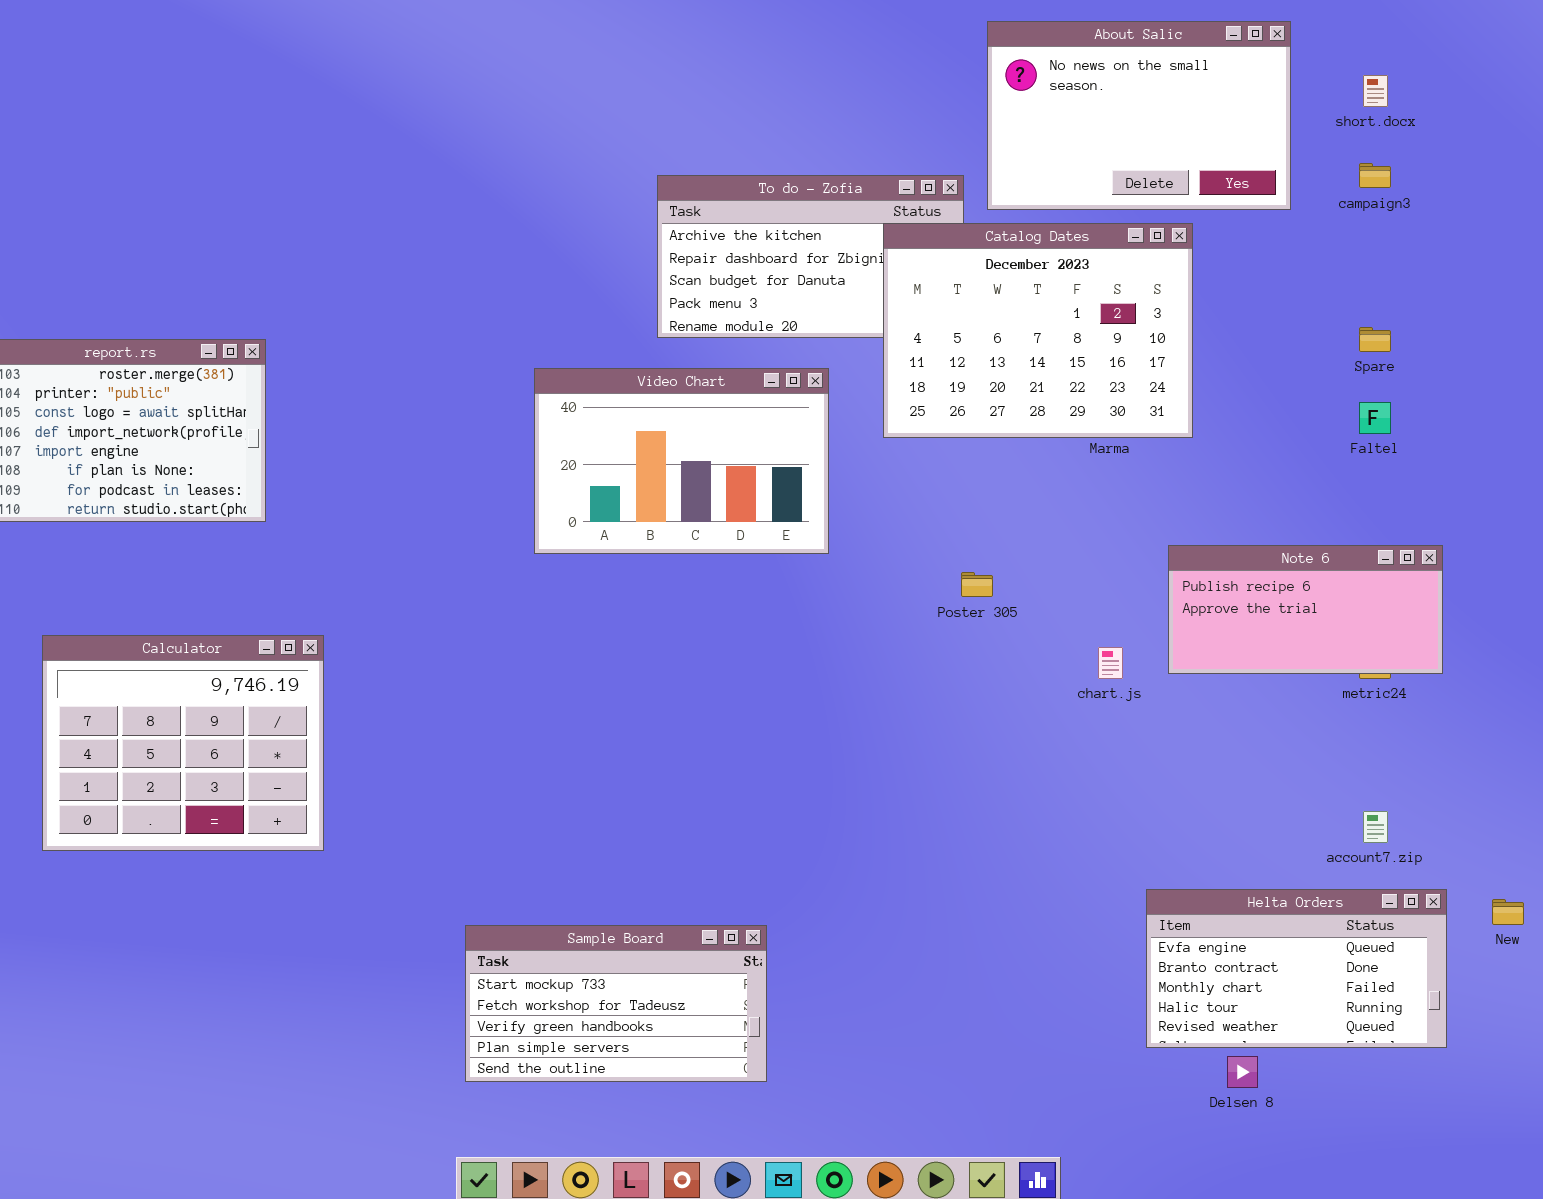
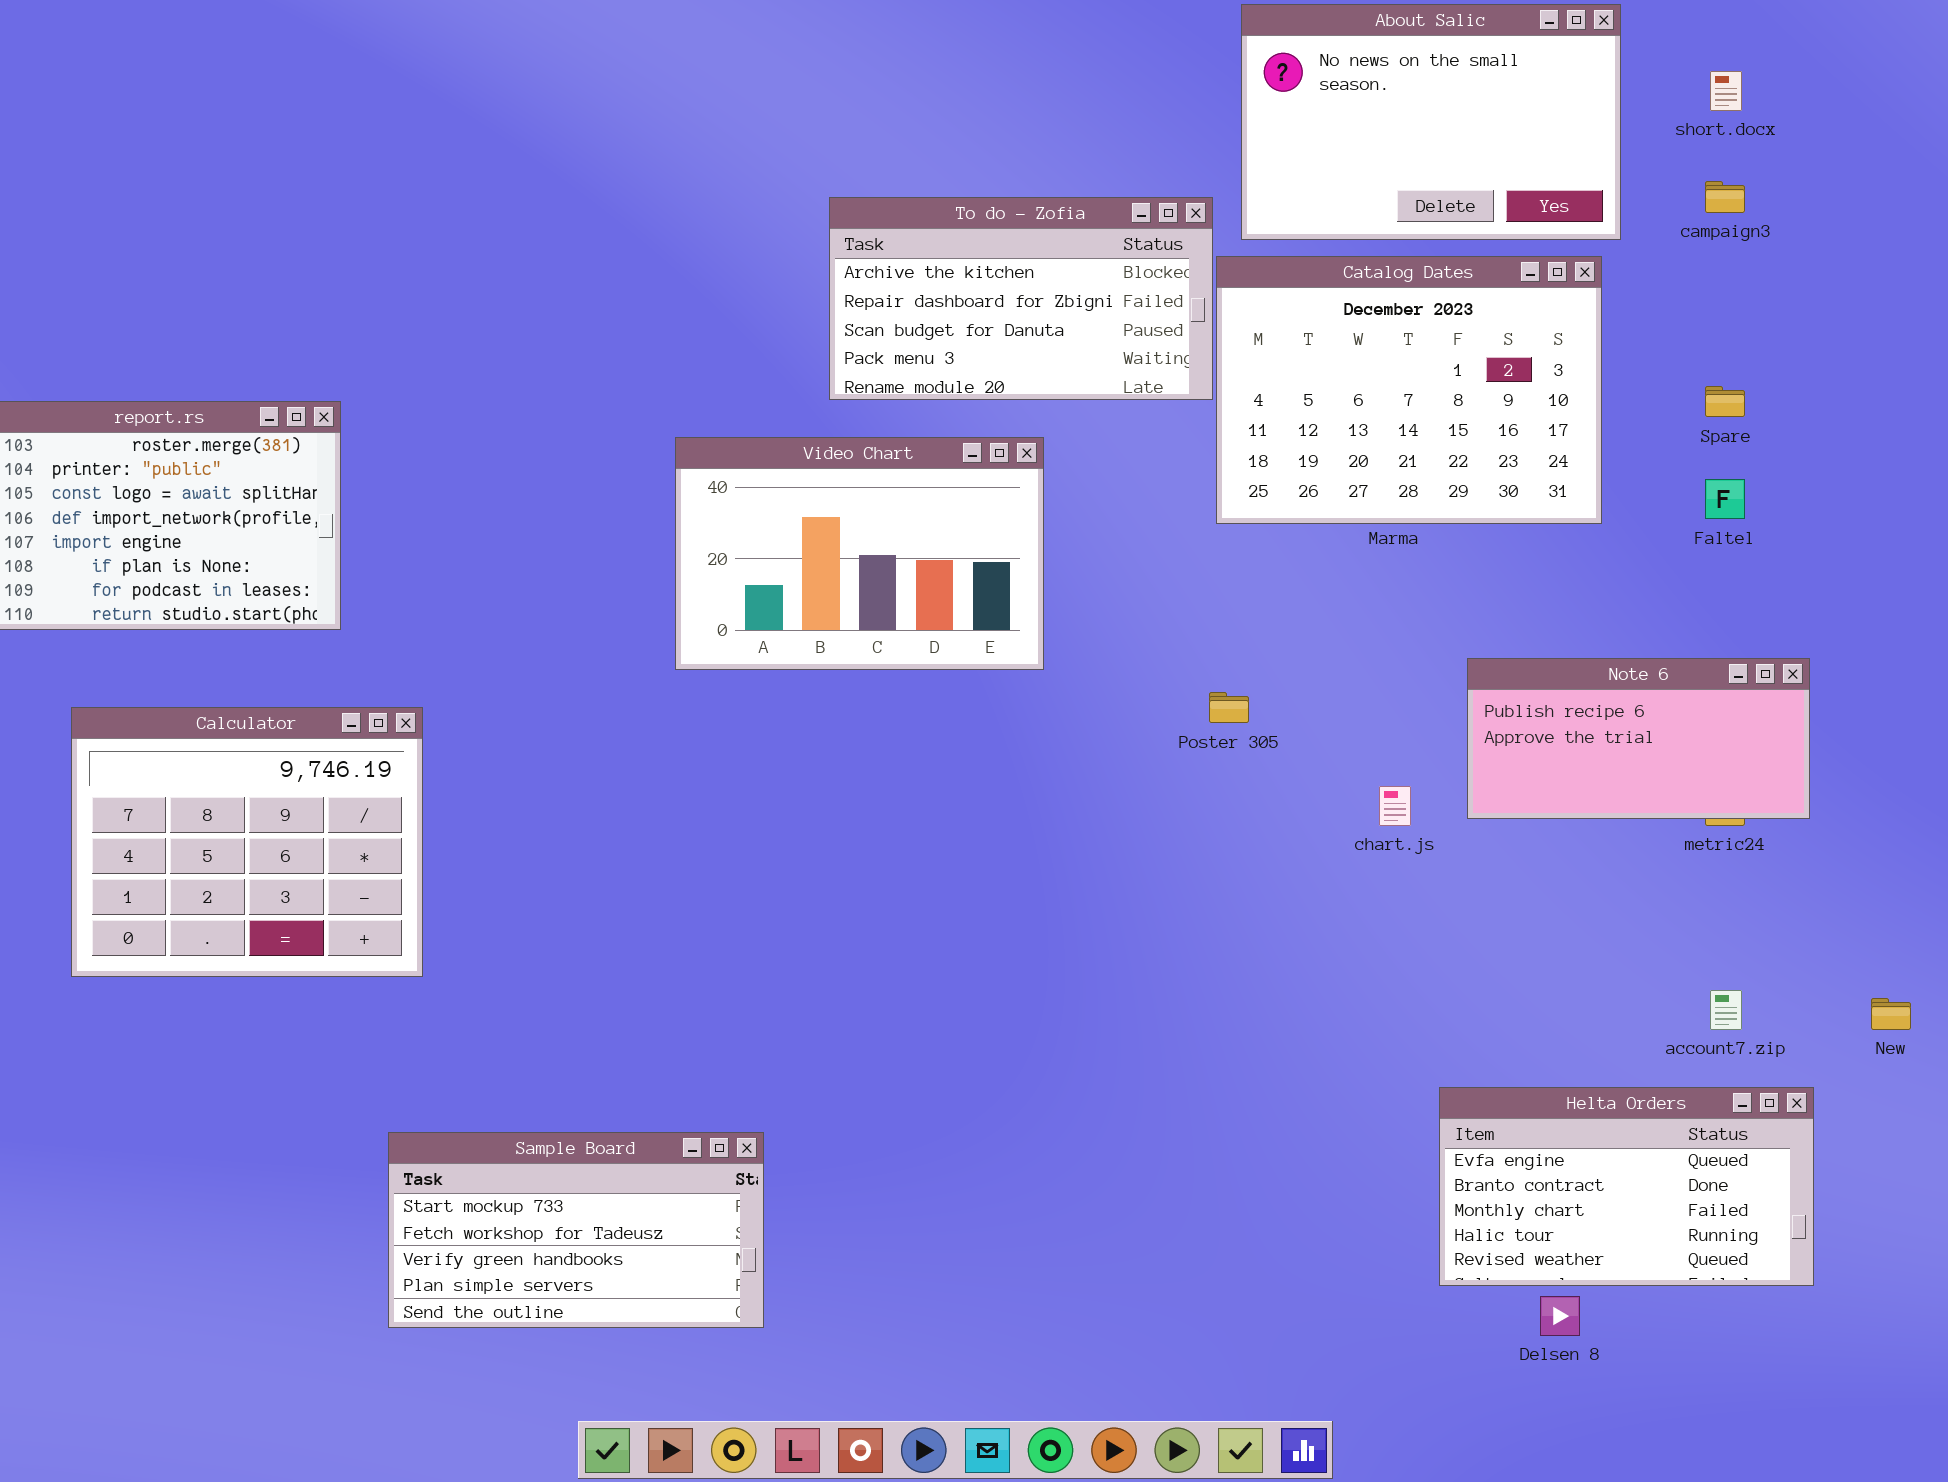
Catalog Dates: [883,223,1193,438] -> [1216,256,1602,524], moved
Calculator: [42,635,324,851] -> [71,707,423,977], moved
New: [1492,899,1524,925] -> [1871,998,1911,1030], moved
Sample Board: [465,925,767,1082] -> [388,1132,764,1328], moved

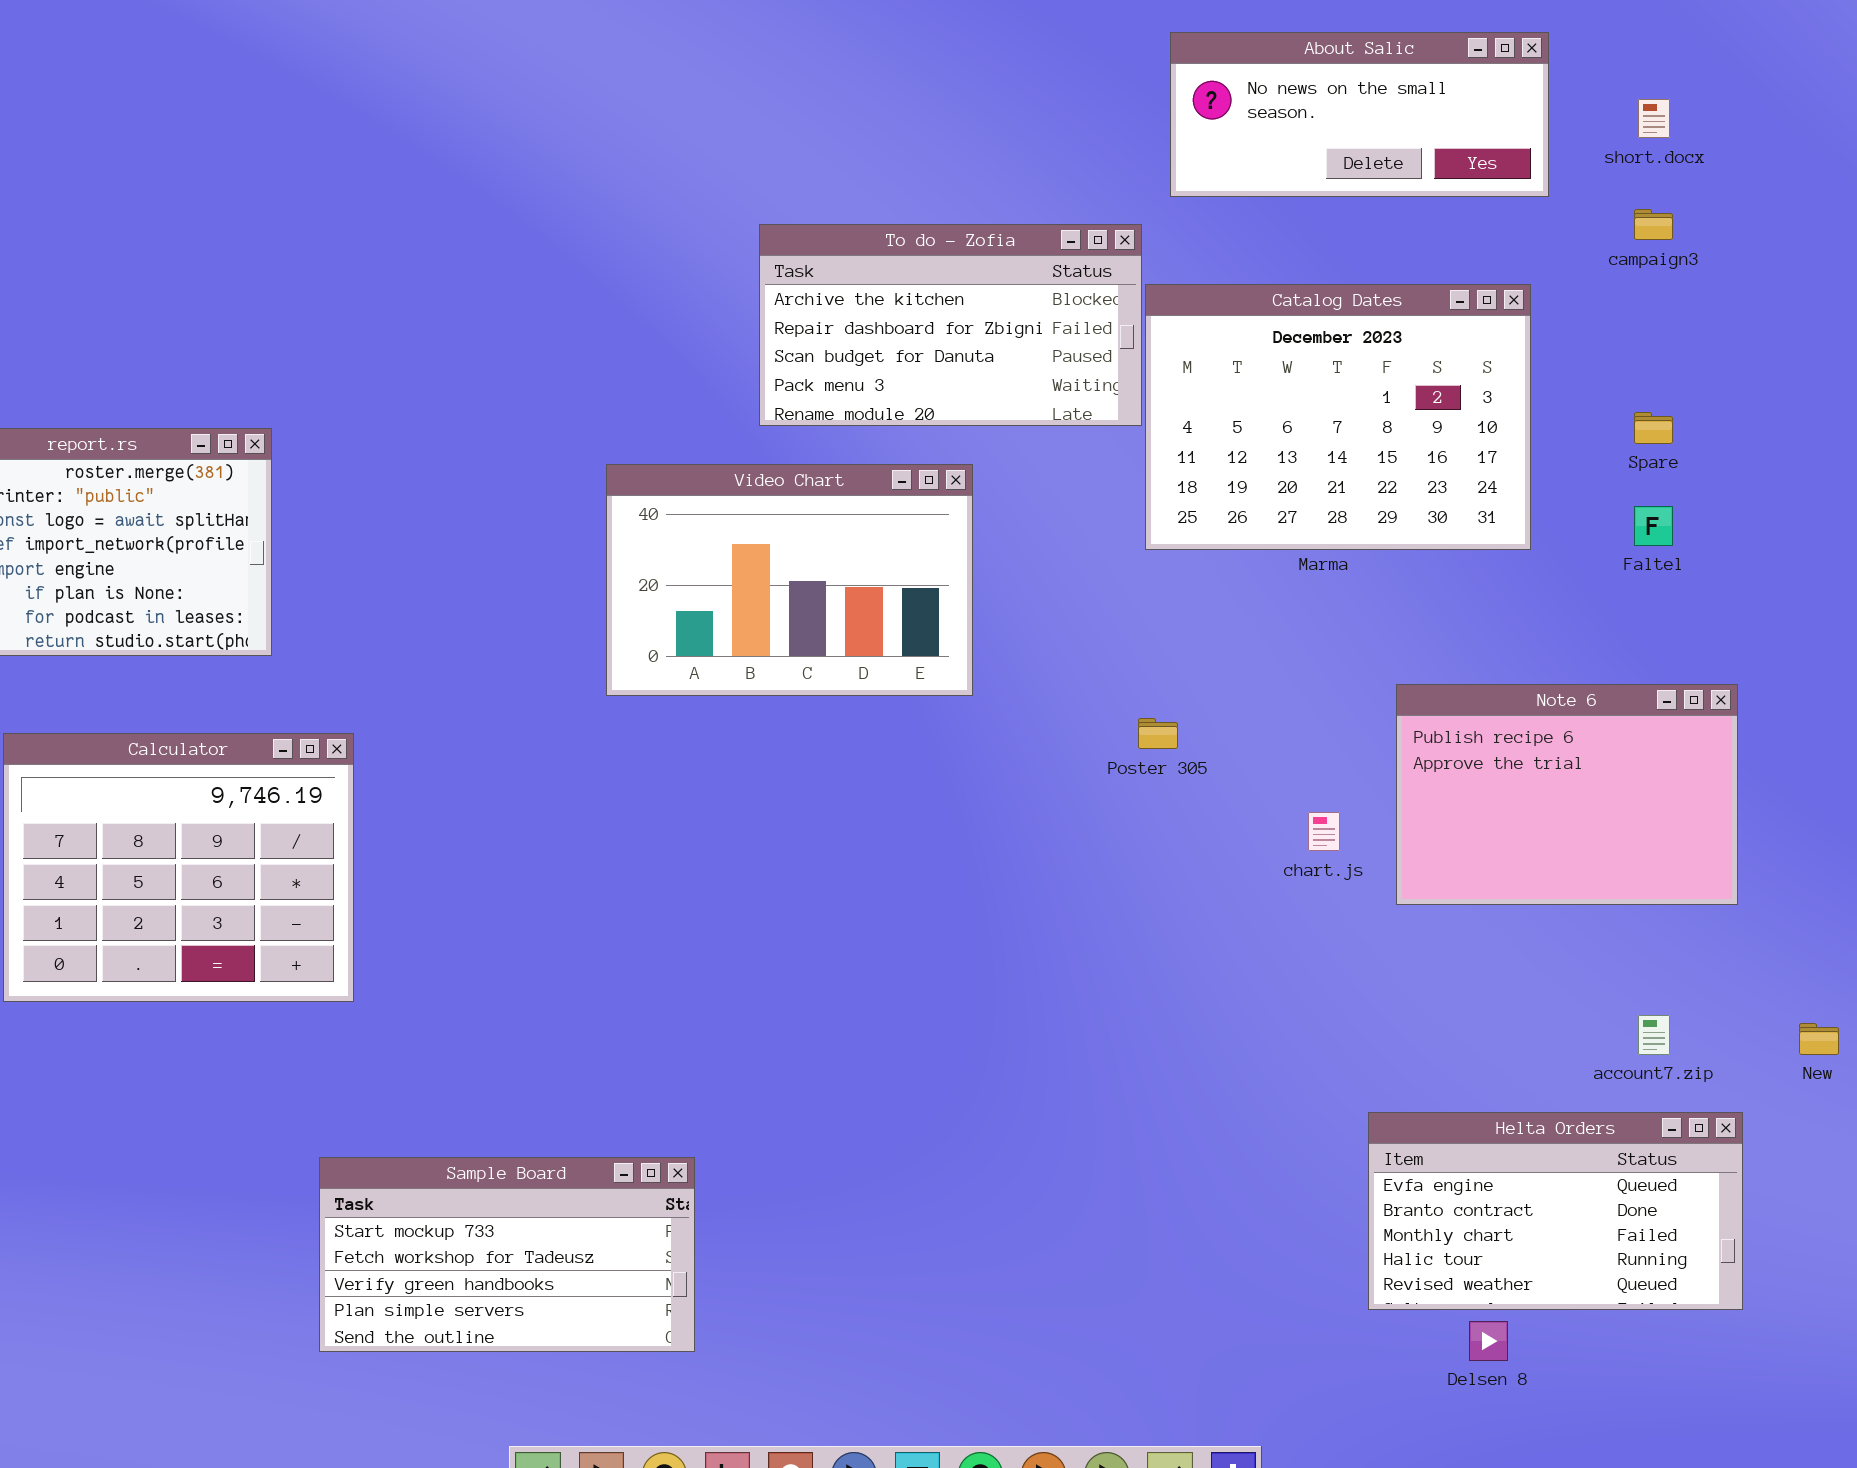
About Salic: [1241,4,1621,240] -> [1170,32,1549,197], resized
Note 6: [1467,658,1810,819] -> [1396,684,1738,905], resized

